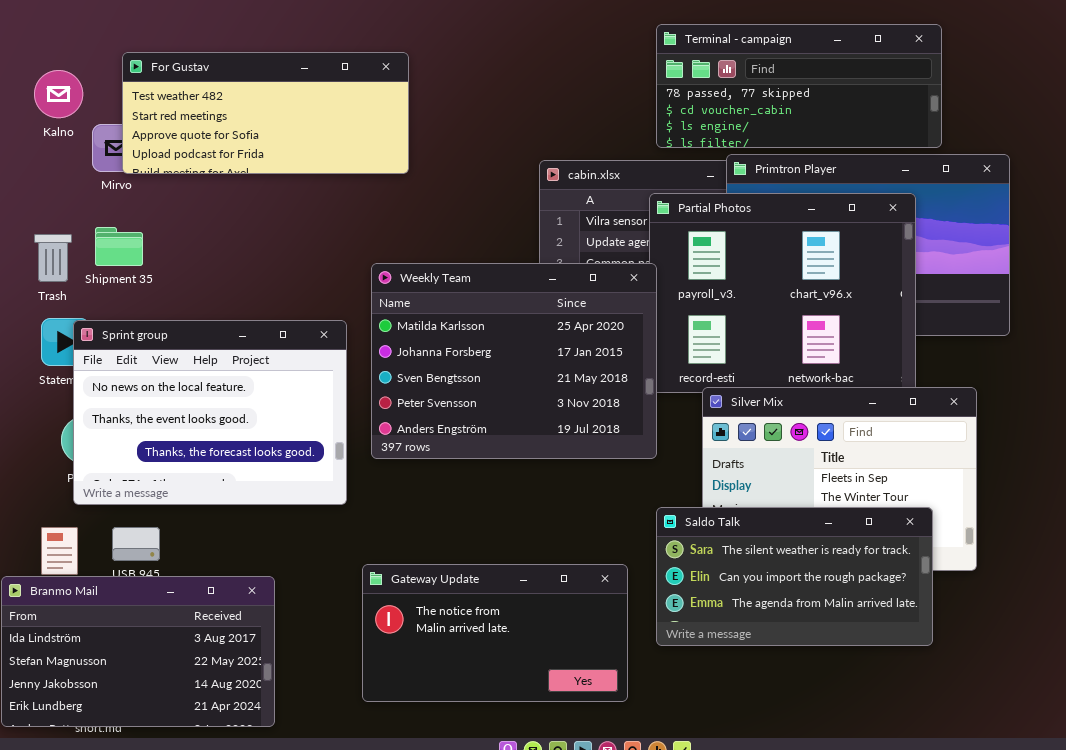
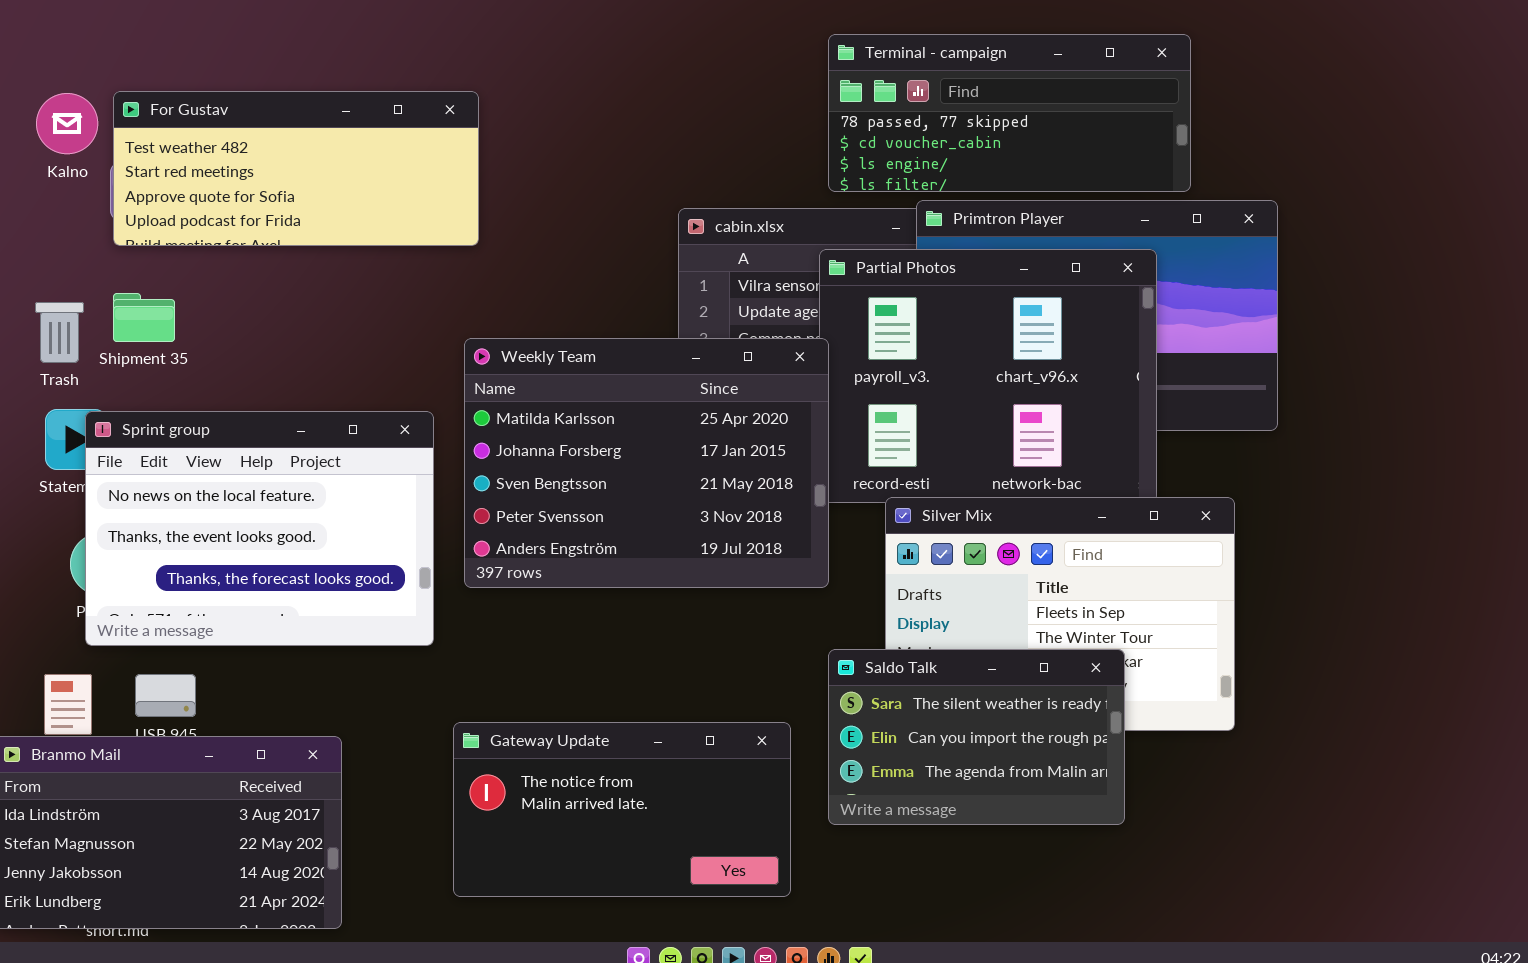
For Gustav: [122,52,409,174] -> [113,91,479,246], moved
Saldo Talk: [656,507,933,646] -> [828,649,1125,825], resized

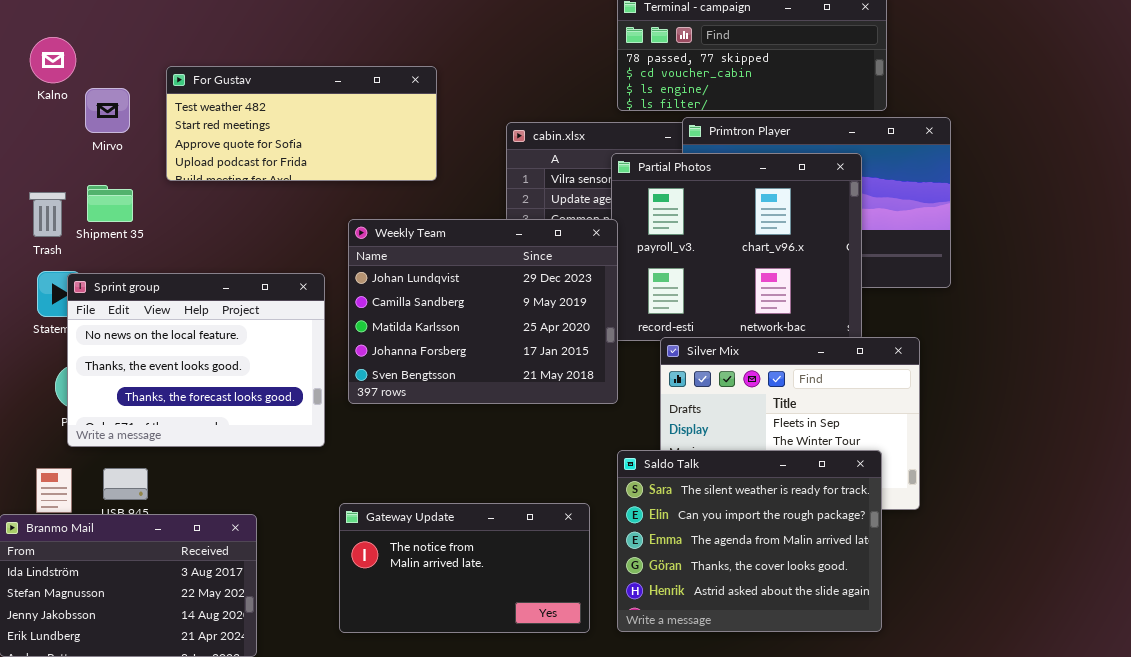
For Gustav: [113,91,479,246] -> [166,66,437,181], moved
Weekly Team: [464,338,829,588] -> [348,219,618,404], scrolled up 2 rows
Saldo Talk: [828,649,1125,825] -> [617,450,882,632], resized

